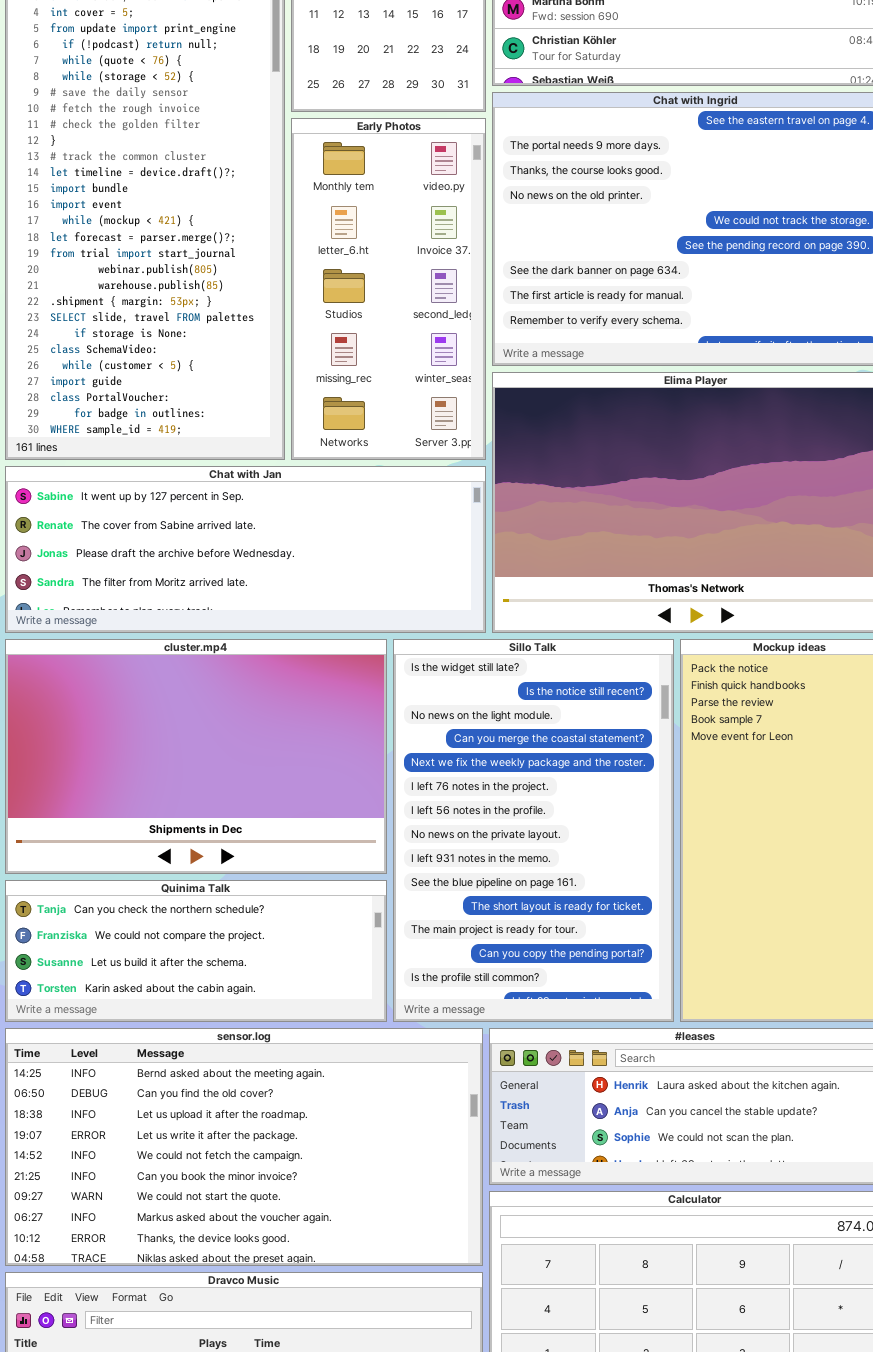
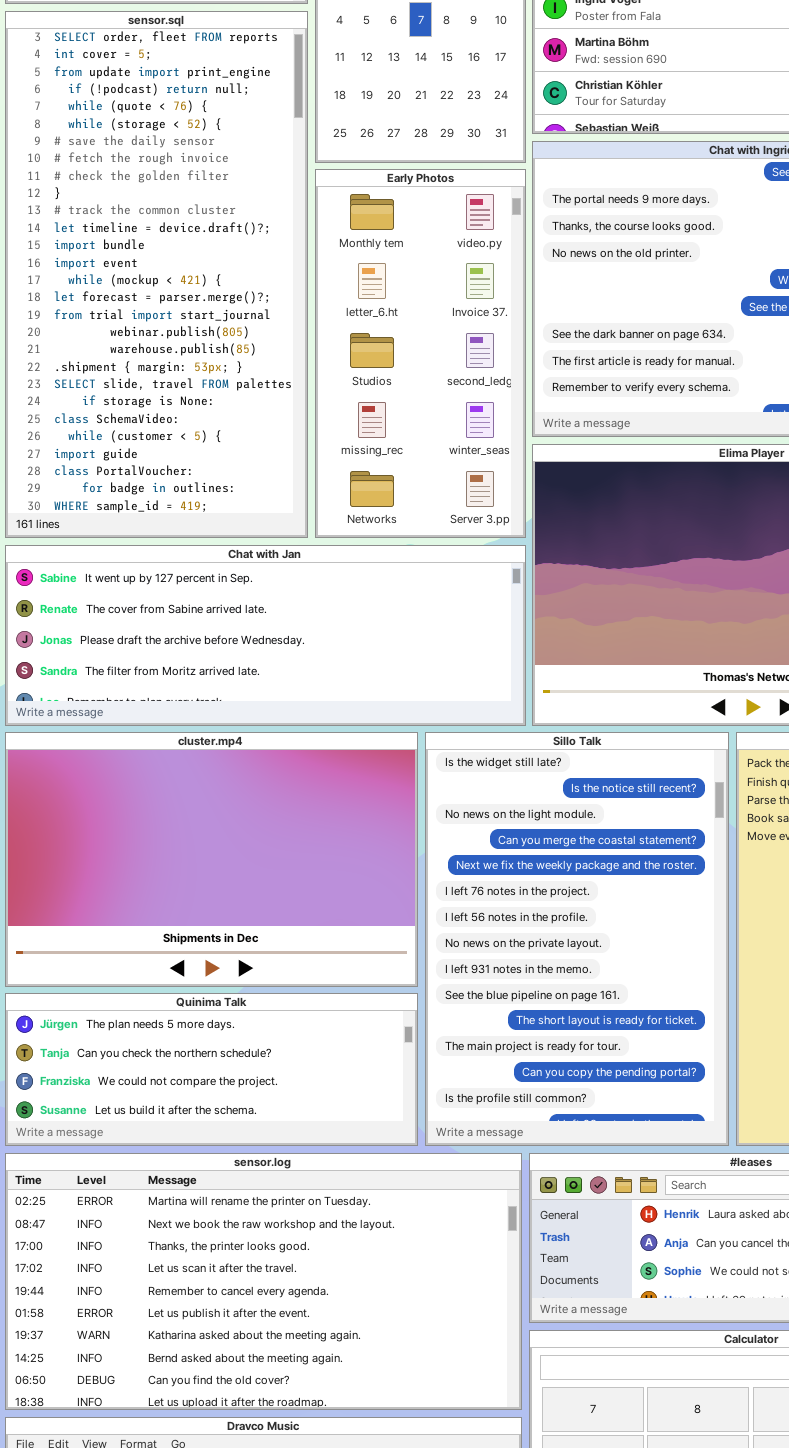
Quinima Talk: [5,880,387,1022] -> [5,993,418,1146], scrolled up 1 row
sensor.log: [5,1028,483,1266] -> [5,1153,522,1410], scrolled up 7 rows

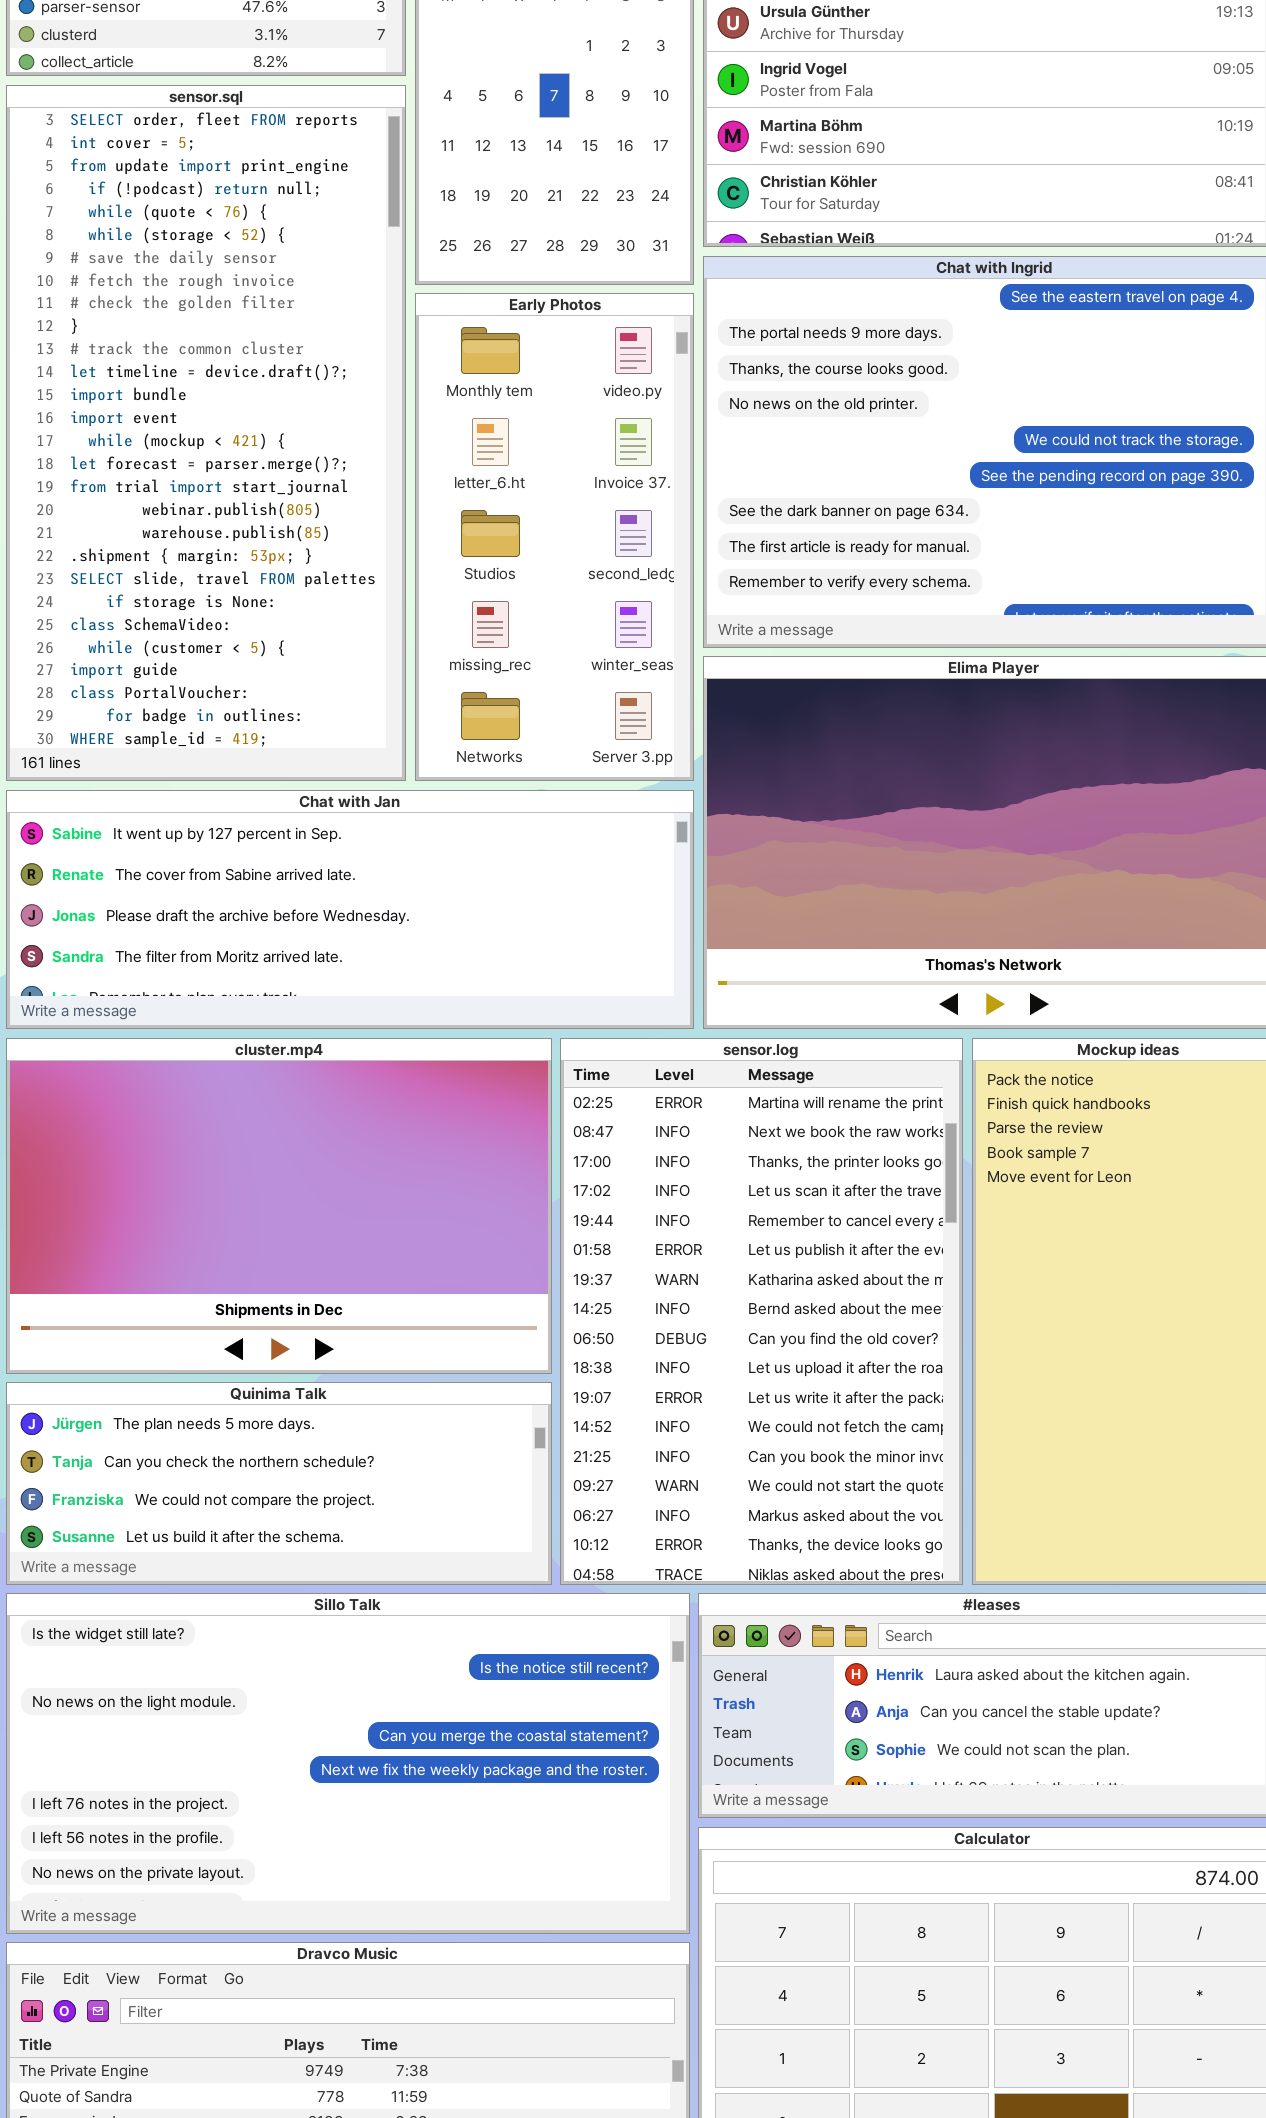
Sillo Talk: [425,732,729,1146] -> [6,1593,690,1934], moved, resized
sensor.log: [5,1153,522,1410] -> [560,1038,963,1585], moved, resized

